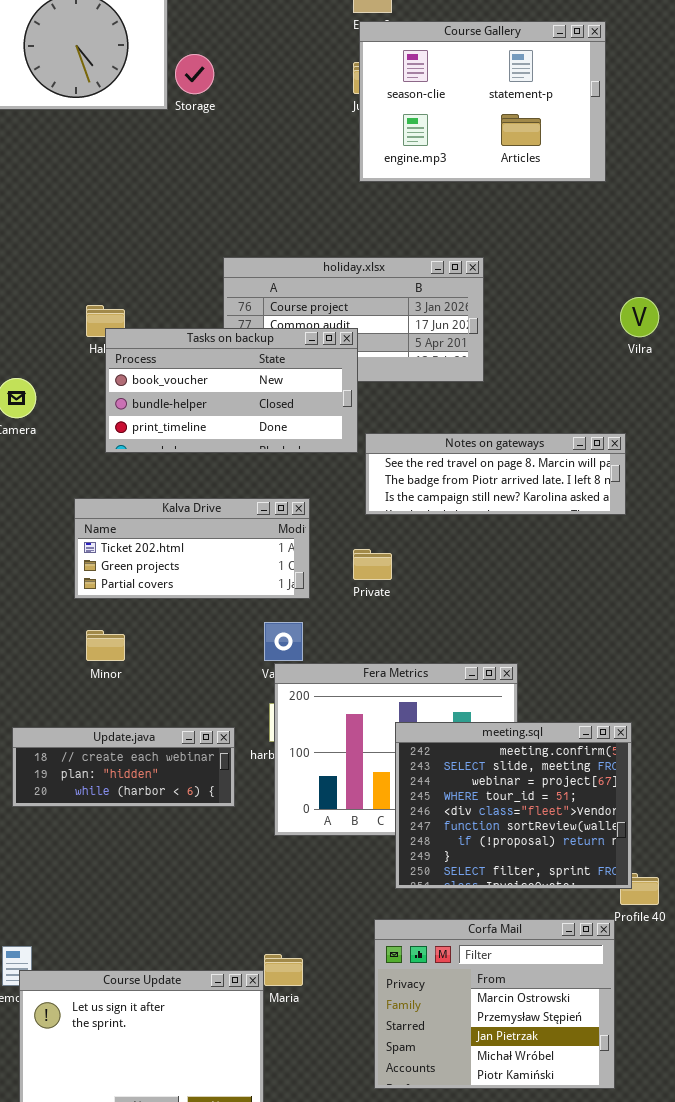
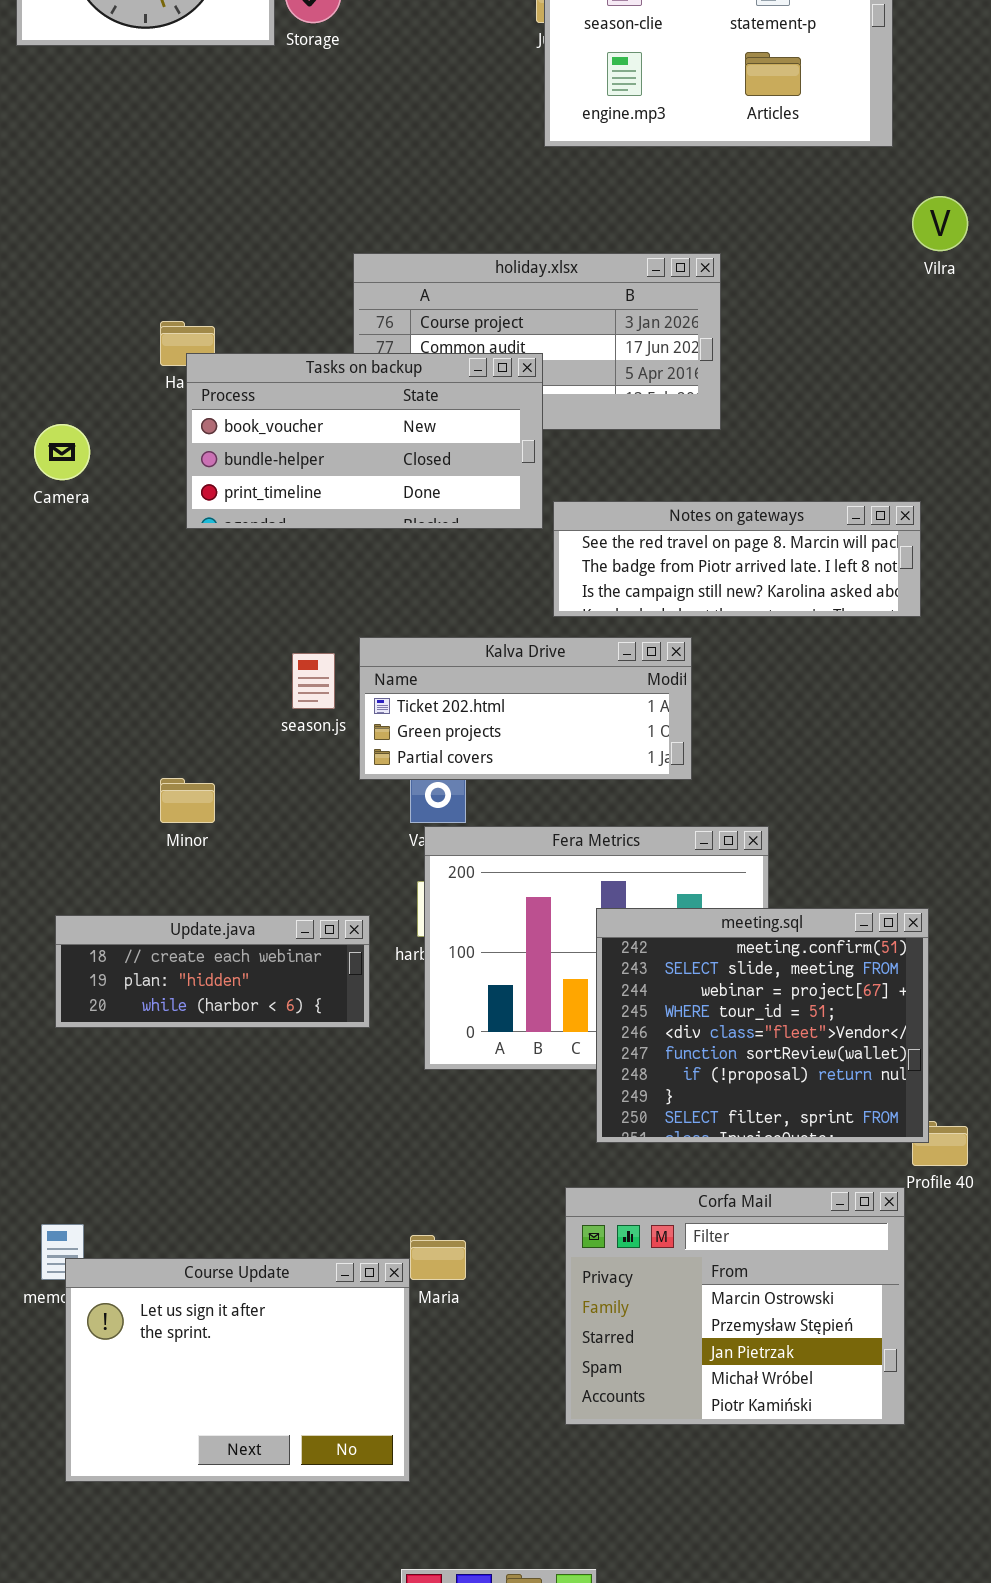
Vilra: [620,297,659,337] -> [912,196,968,251], moved
Kalva Drive: [74,498,310,599] -> [359,637,692,780], moved

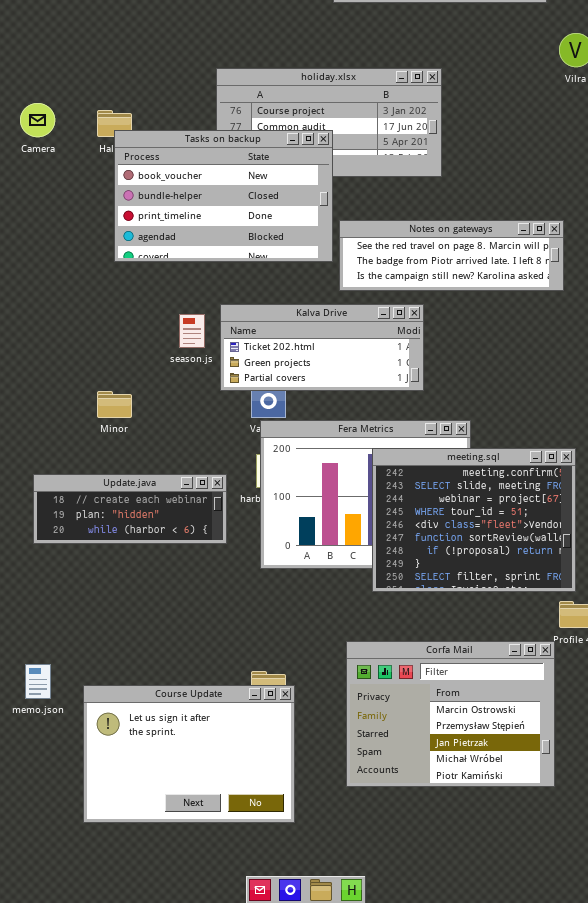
Tasks on backup: [186,353,543,529] -> [114,130,333,262], resized
Camera: [34,424,90,480] -> [20,103,55,137], moved
meeting.sql: [596,908,929,1143] -> [372,448,576,592], moved
Course Update: [65,1258,410,1482] -> [83,685,295,823], moved

